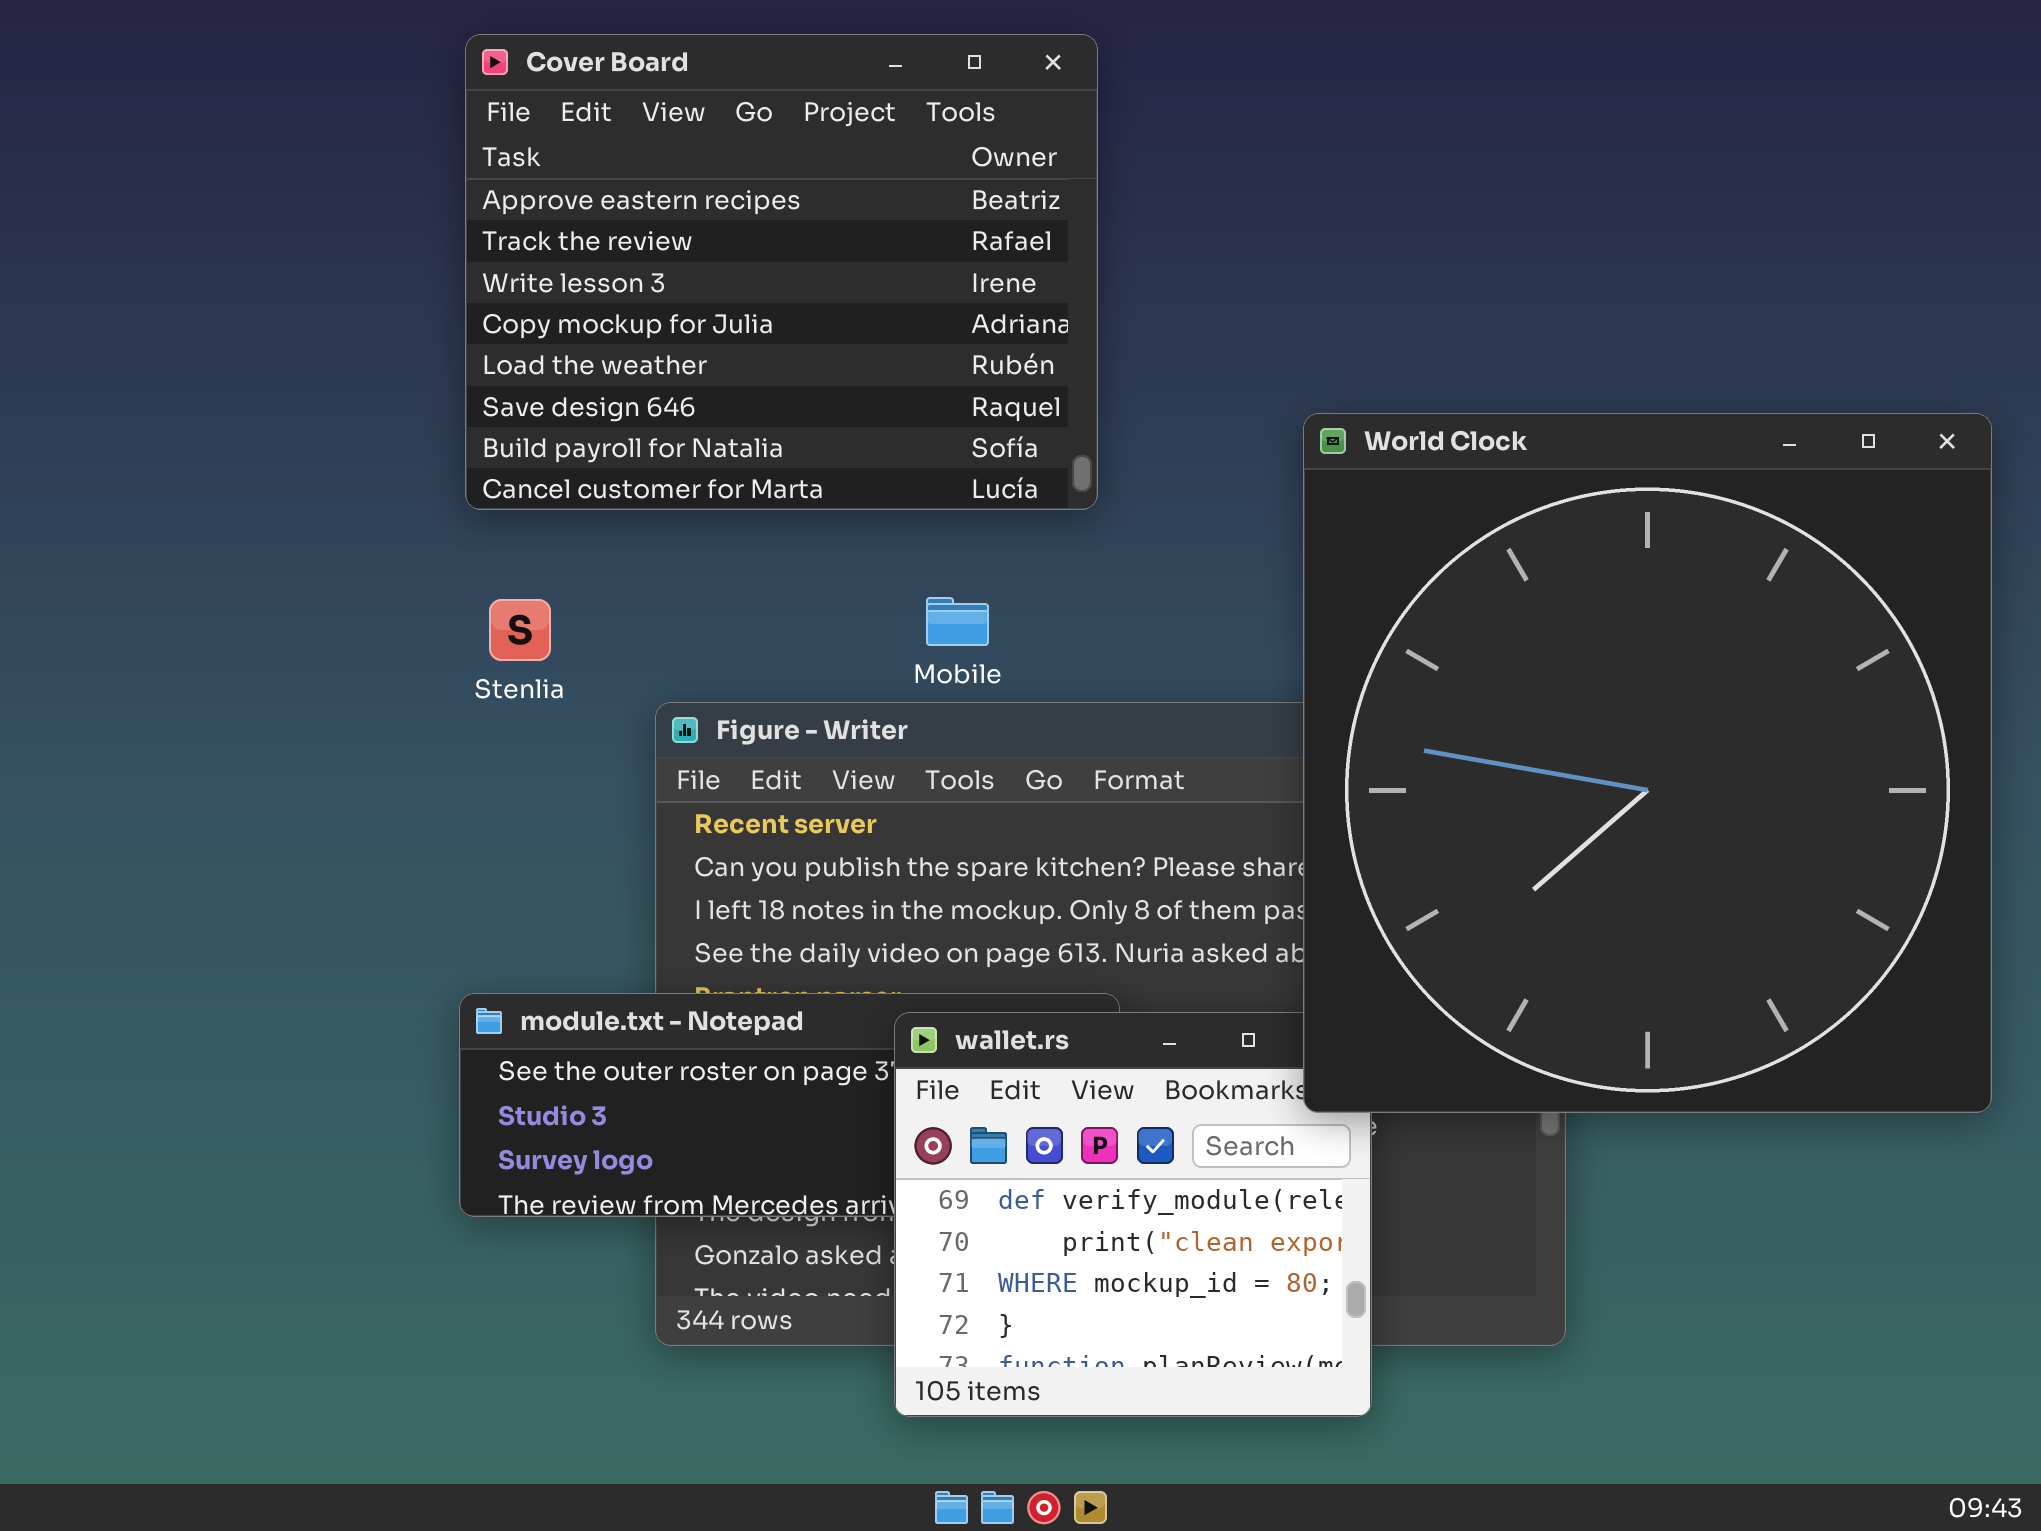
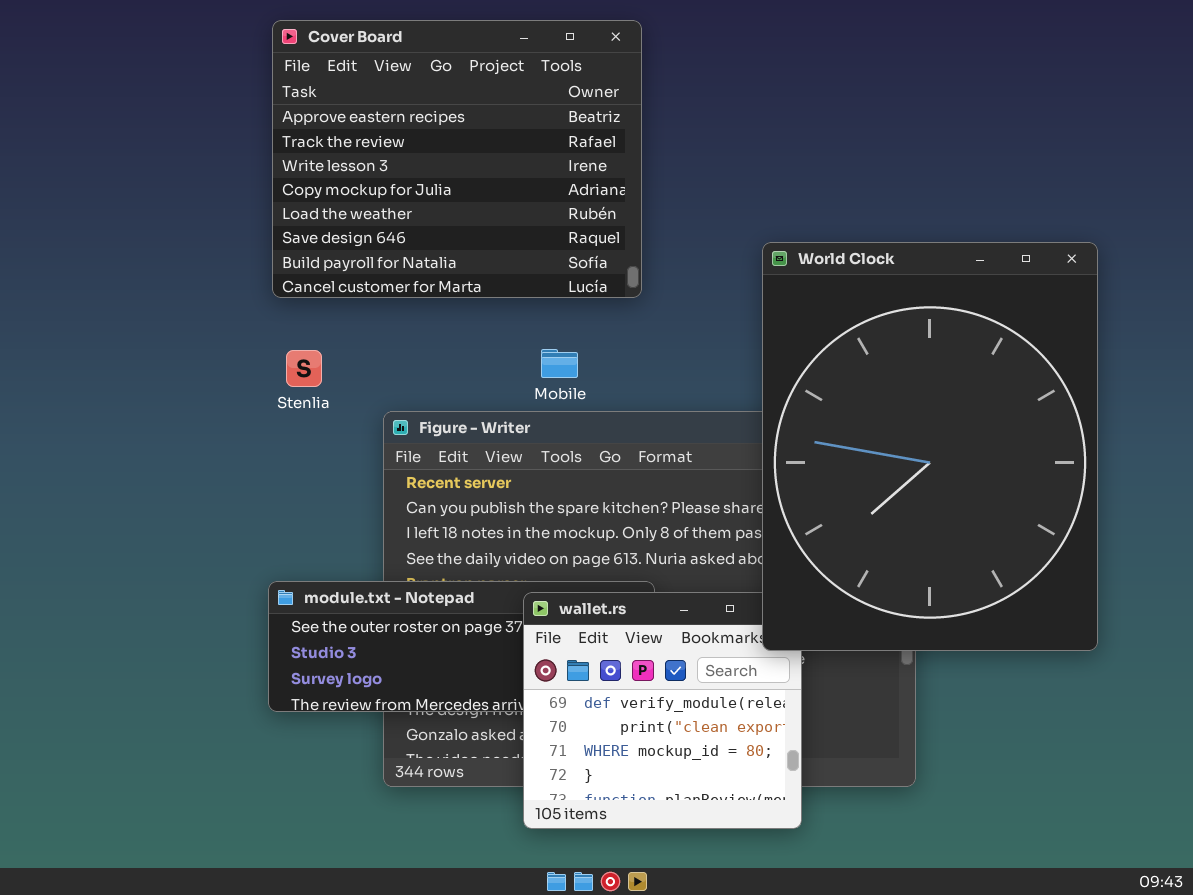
World Clock: [1303,413,1992,1113] -> [762,242,1098,651], resized

